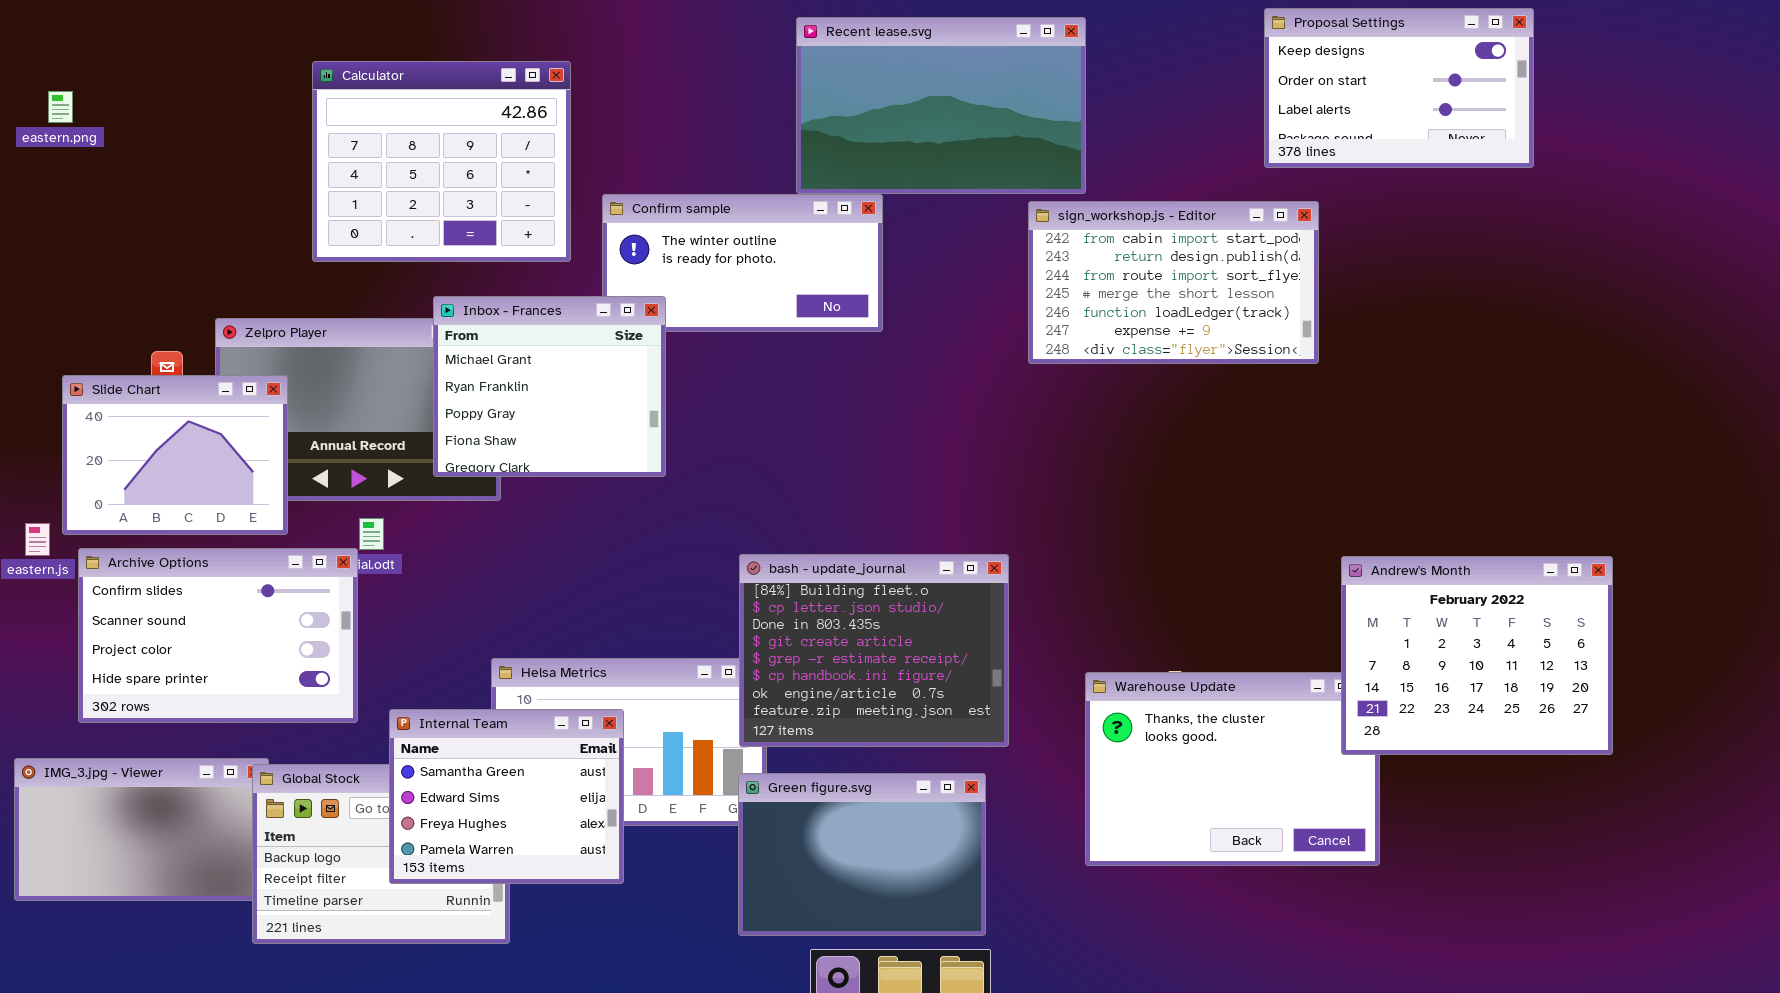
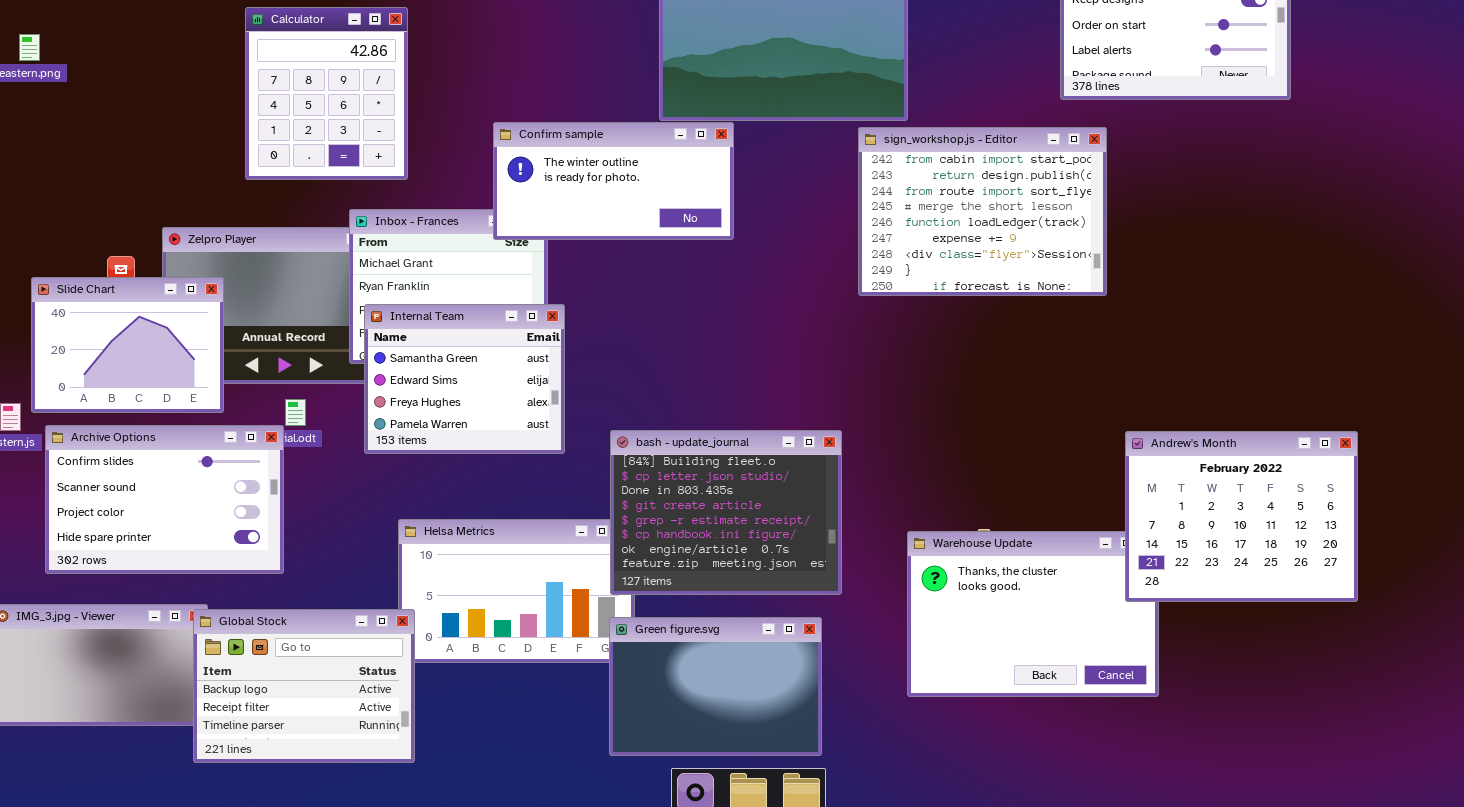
Calculator: [312,61,571,262] -> [245,7,408,180], resized
Confirm sample: [602,194,883,332] -> [493,122,734,240], raised
sign_workshop.js - Editor: [1028,201,1319,364] -> [858,127,1107,296], resized
Internal Team: [389,709,624,884] -> [364,304,565,454], moved

